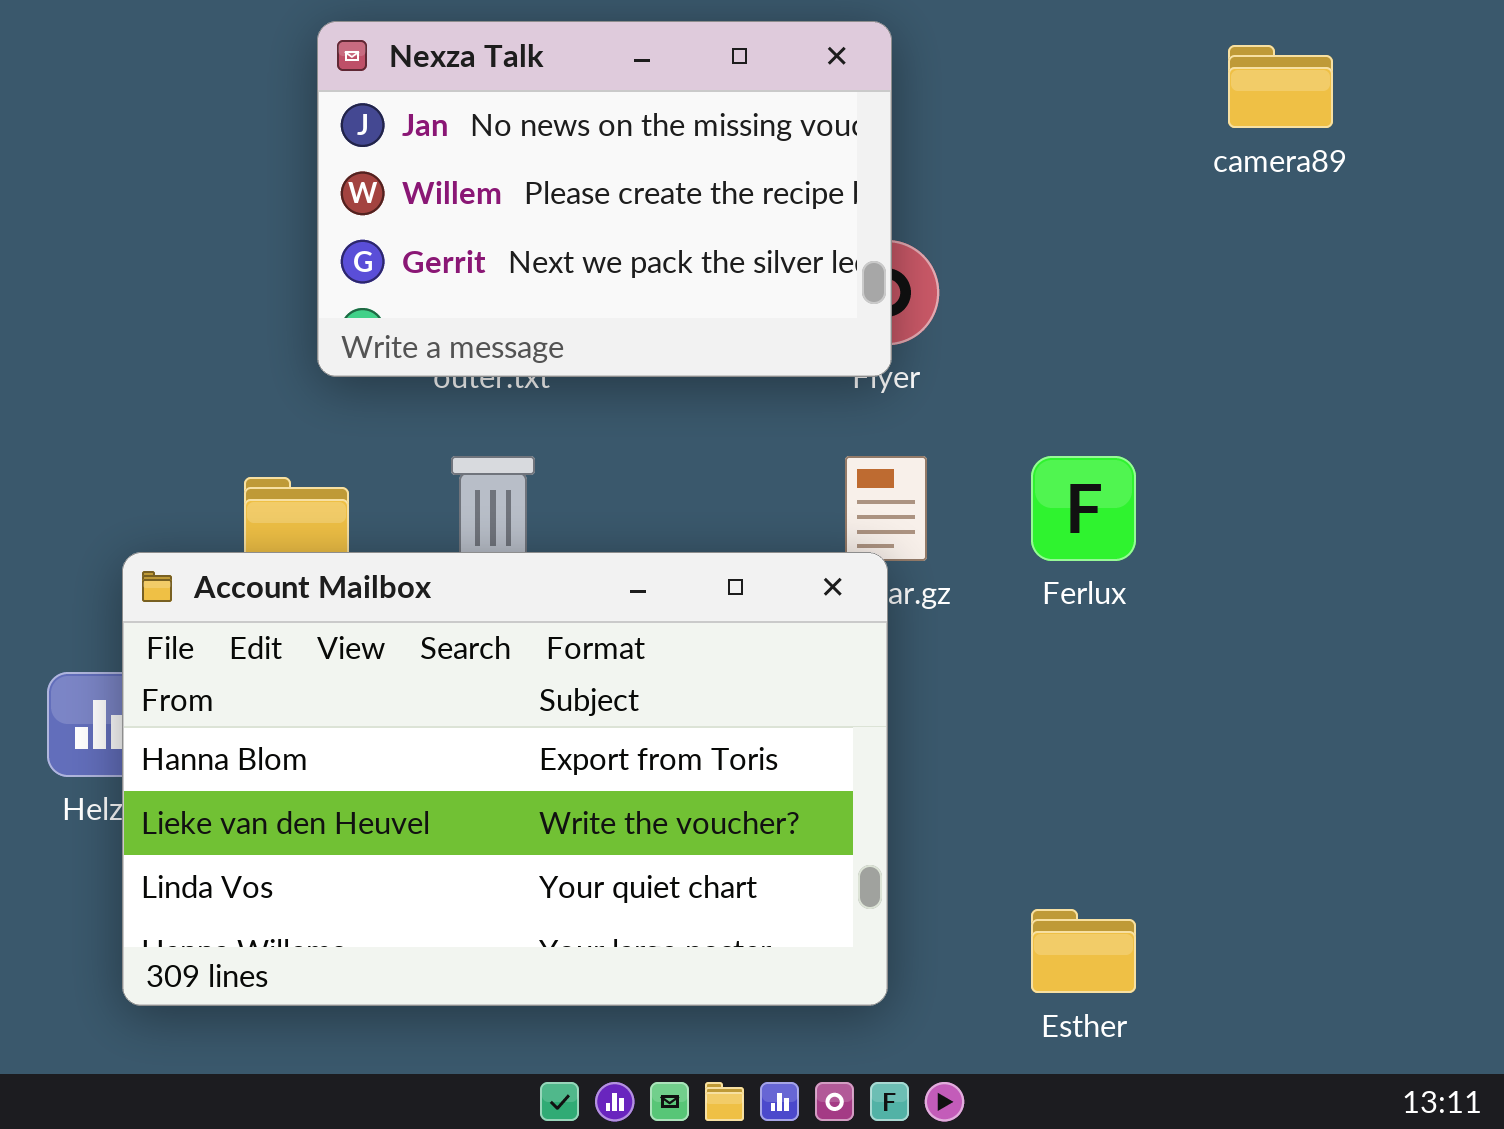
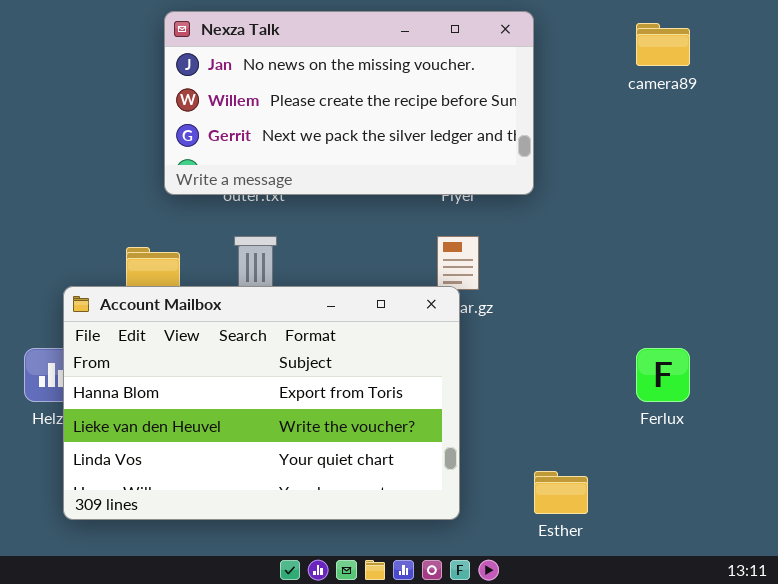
Nexza Talk: [317,21,892,377] -> [164,11,534,195], resized
Ferlux: [1031,456,1136,561] -> [636,348,690,402], moved

